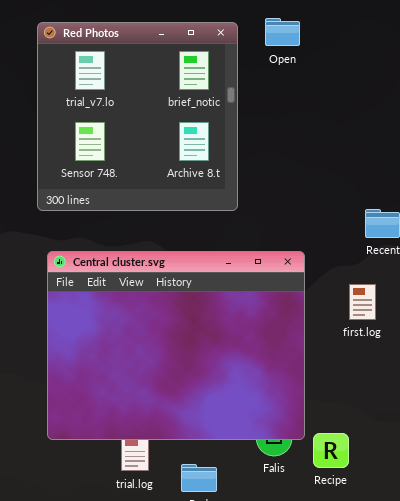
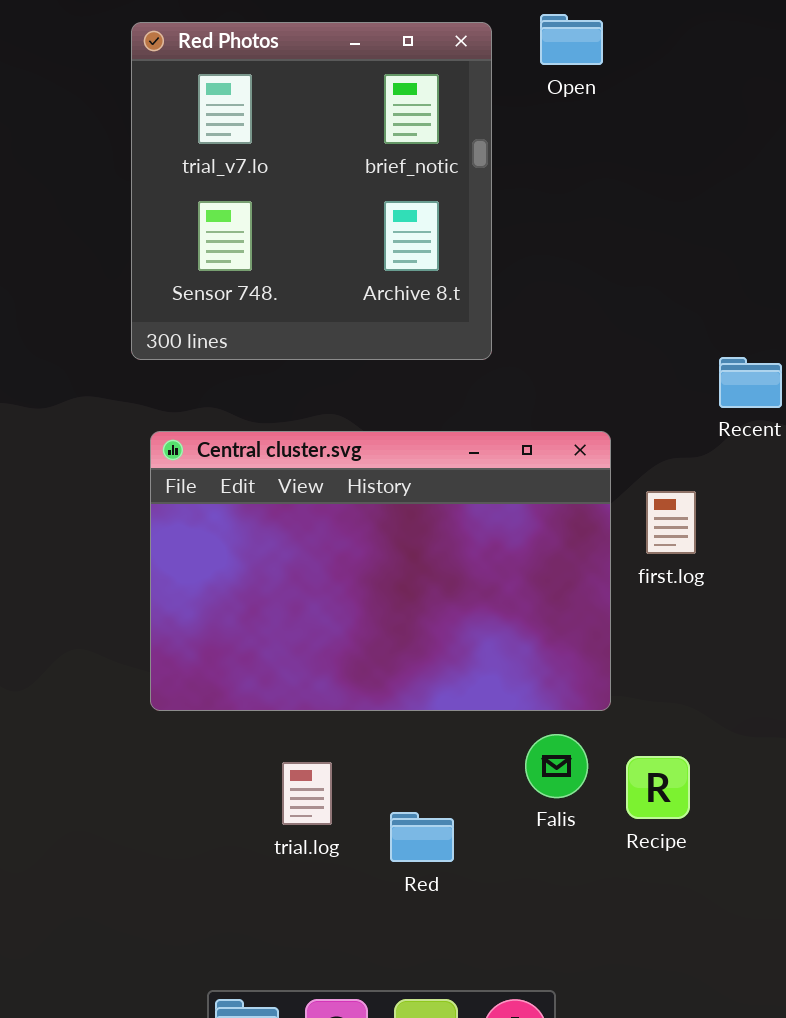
Central cluster.svg: [47,251,305,440] -> [150,431,611,711], resized
first.log: [349,284,376,320] -> [646,491,696,554], moved

